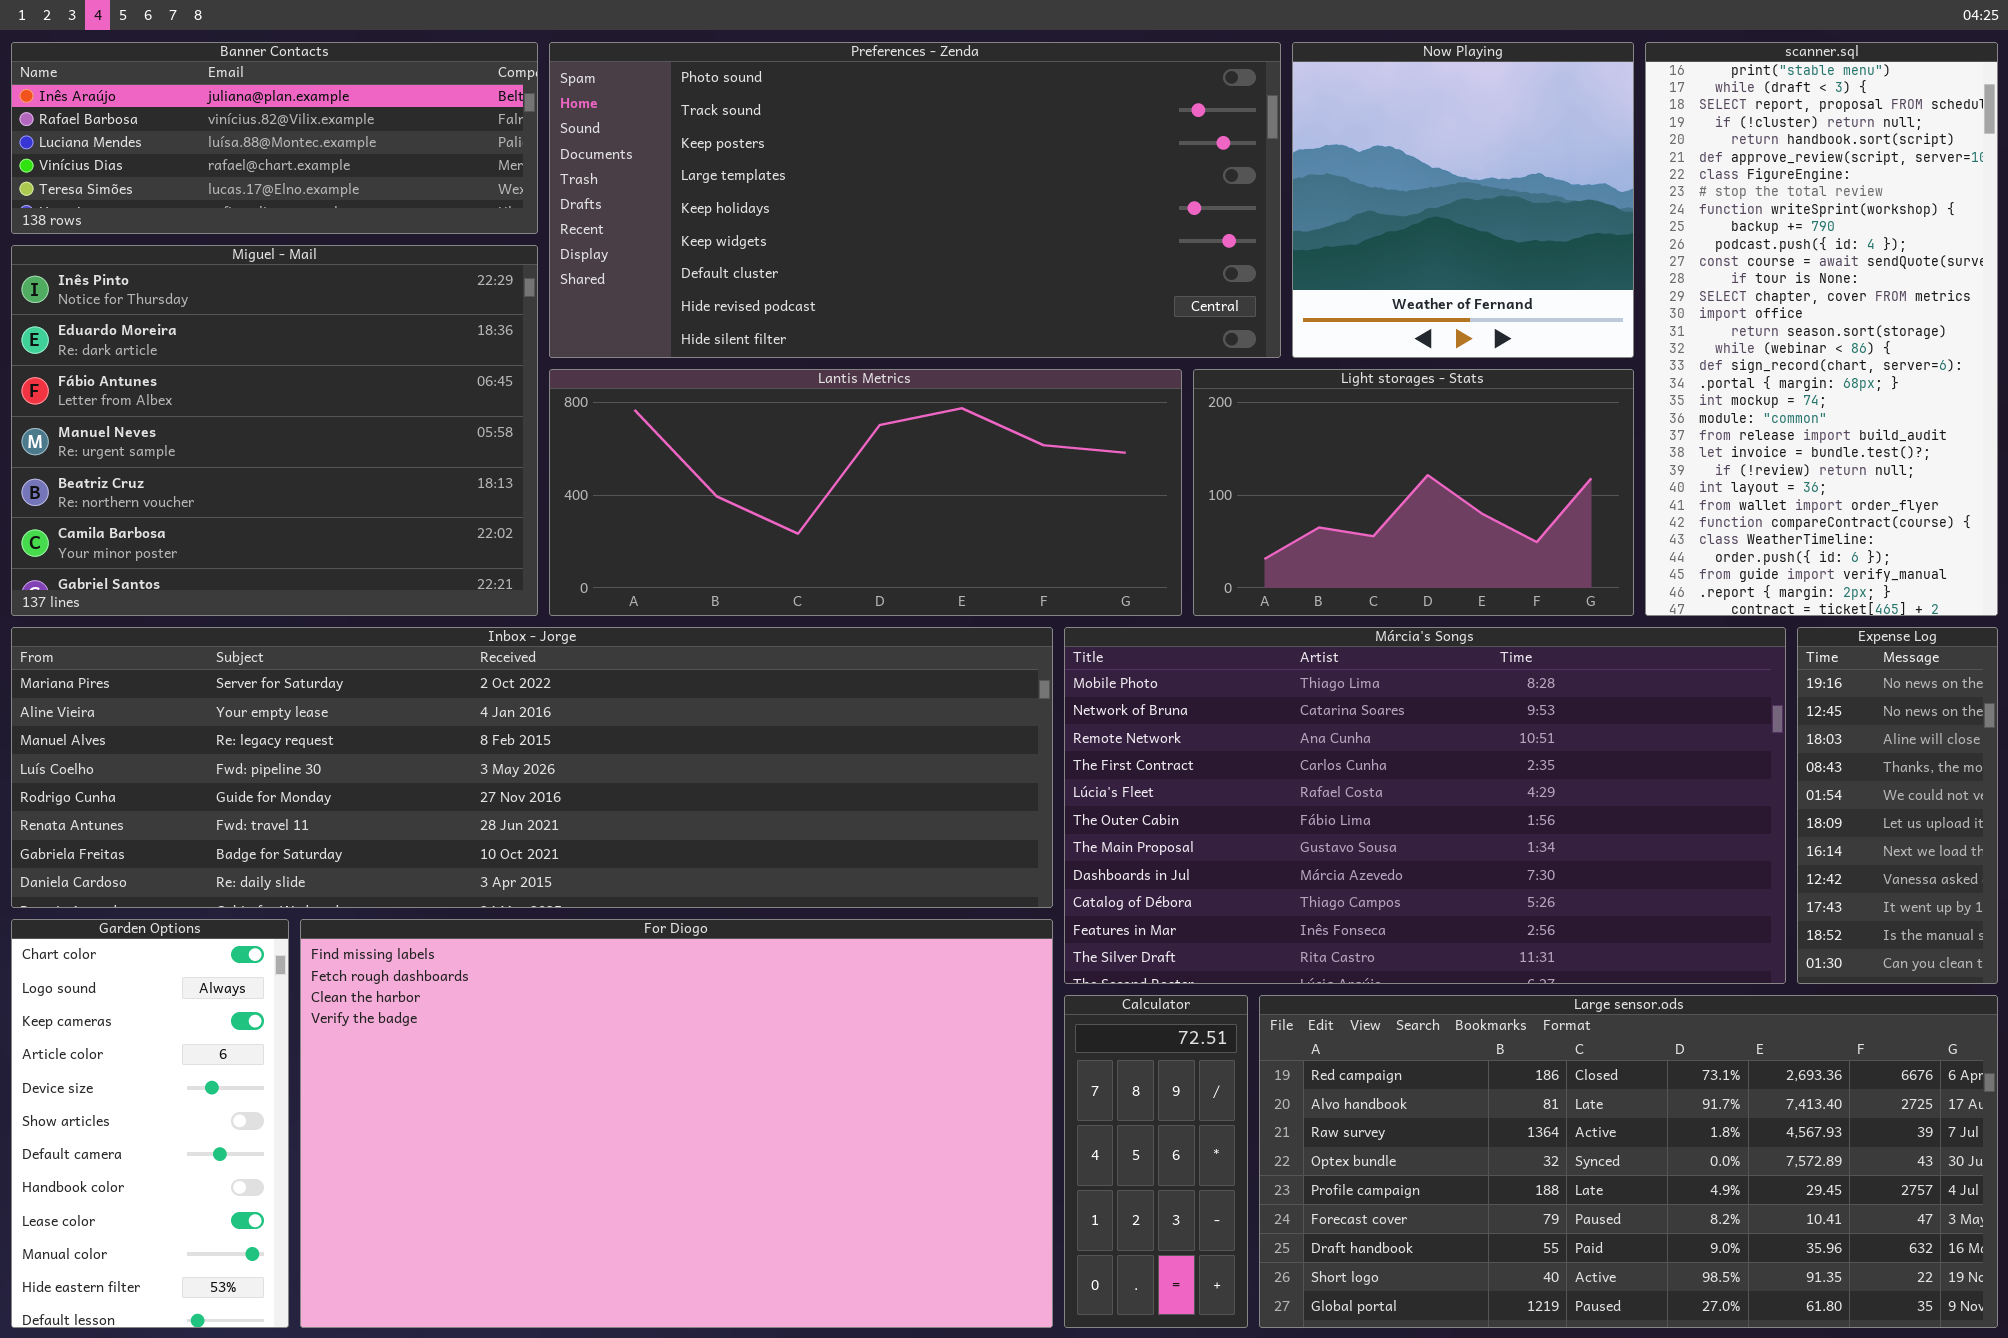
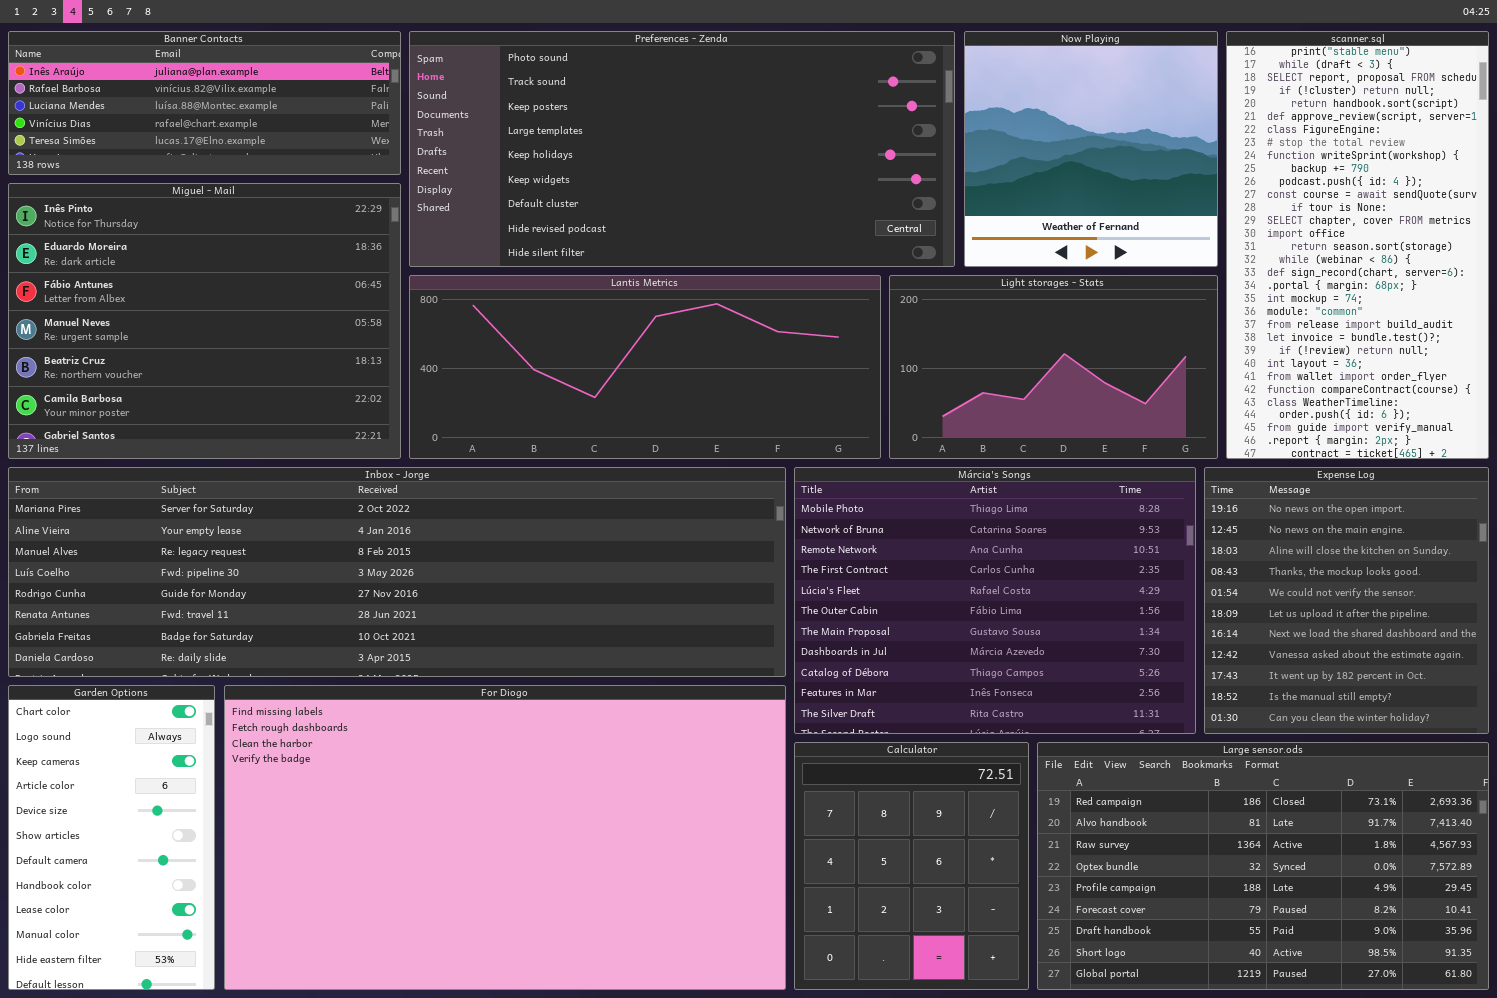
Márcia's Songs: [1064,627,1786,984] -> [794,467,1196,734], resized
Expense Log: [1797,627,1998,984] -> [1204,467,1489,734], resized
Calculator: [1064,995,1248,1328] -> [794,742,1029,990], resized
Large sensor.ods: [1259,995,1998,1328] -> [1037,742,1489,990], resized

